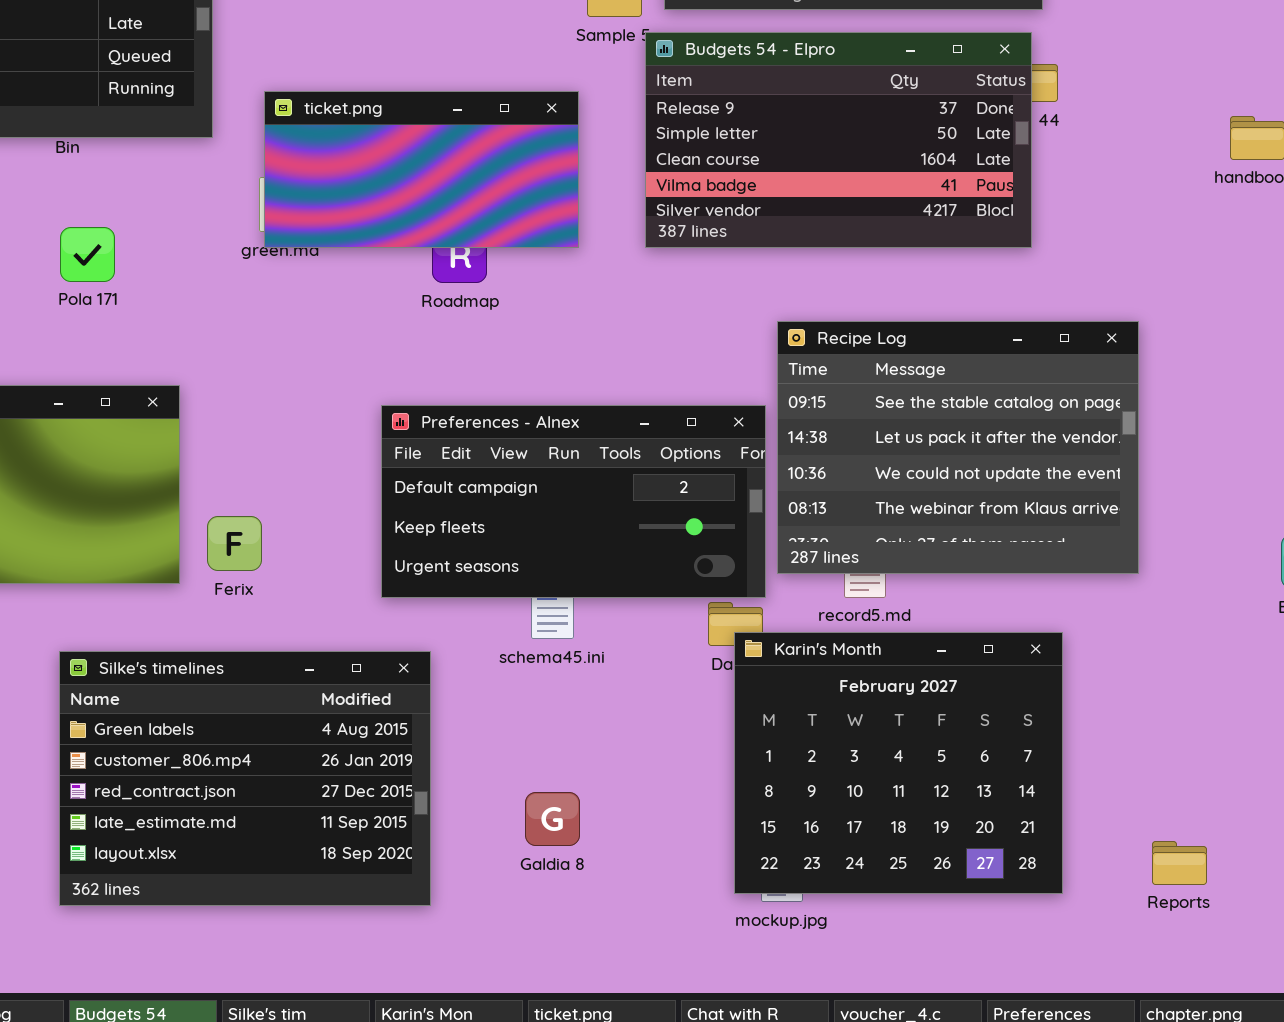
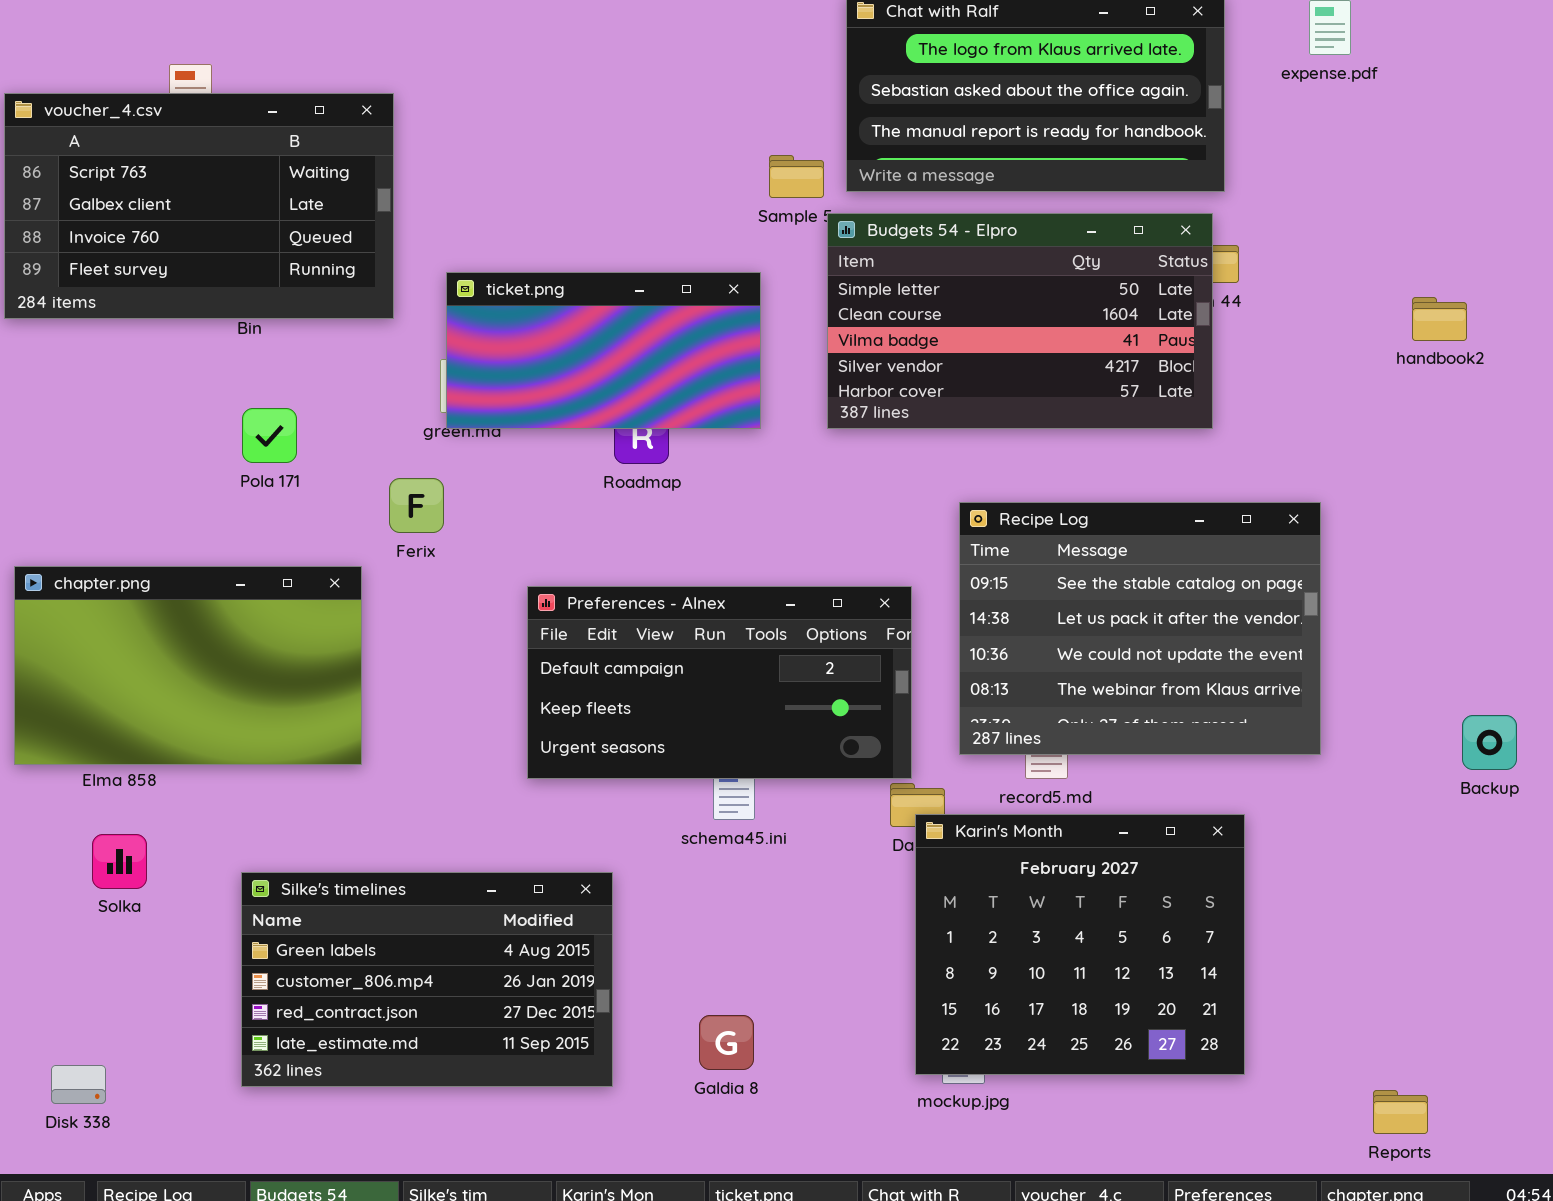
Budgets 54 - Elpro: [645,32,1032,248] -> [827,213,1213,429], scrolled down 1 row
Preferences - Alnex: [381,405,766,598] -> [527,586,912,779], moved
Ferix: [207,516,262,571] -> [389,478,444,533], moved
Silke's timelines: [59,651,431,906] -> [241,872,613,1087], resized
Galdia 8: [525,792,580,846] -> [699,1015,754,1070], moved
Reports: [1152,841,1207,885] -> [1373,1090,1428,1134], moved

